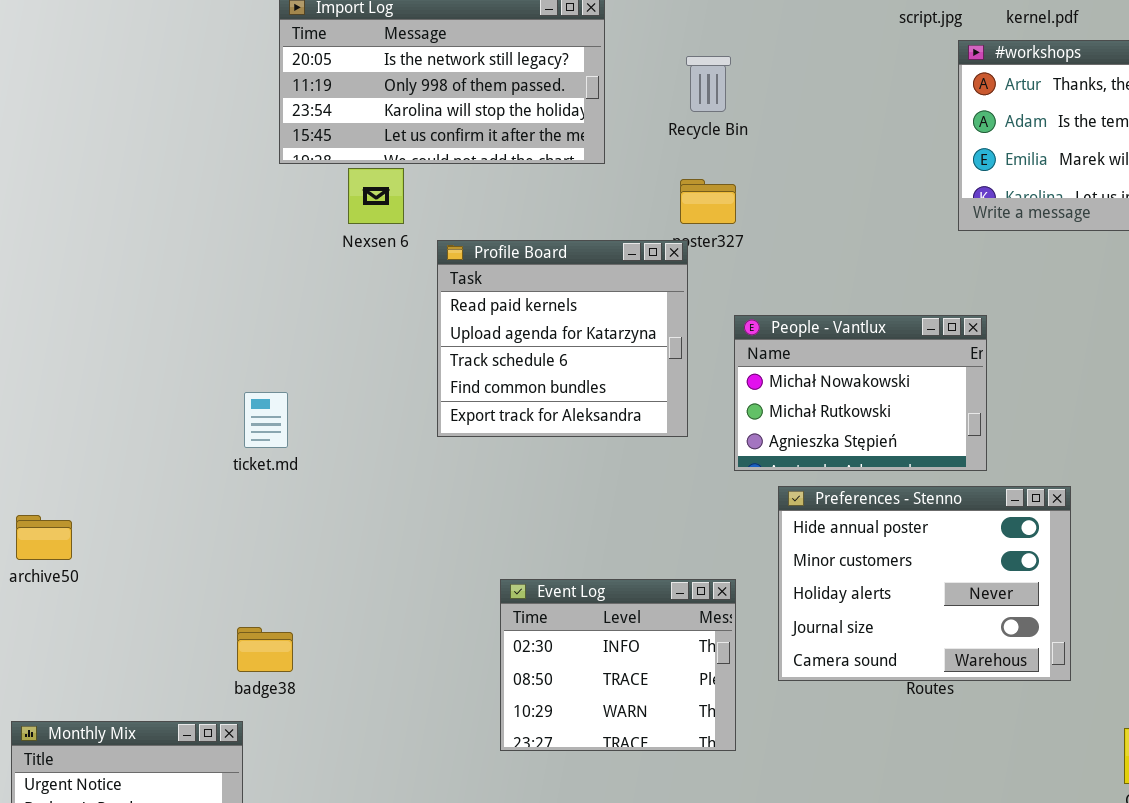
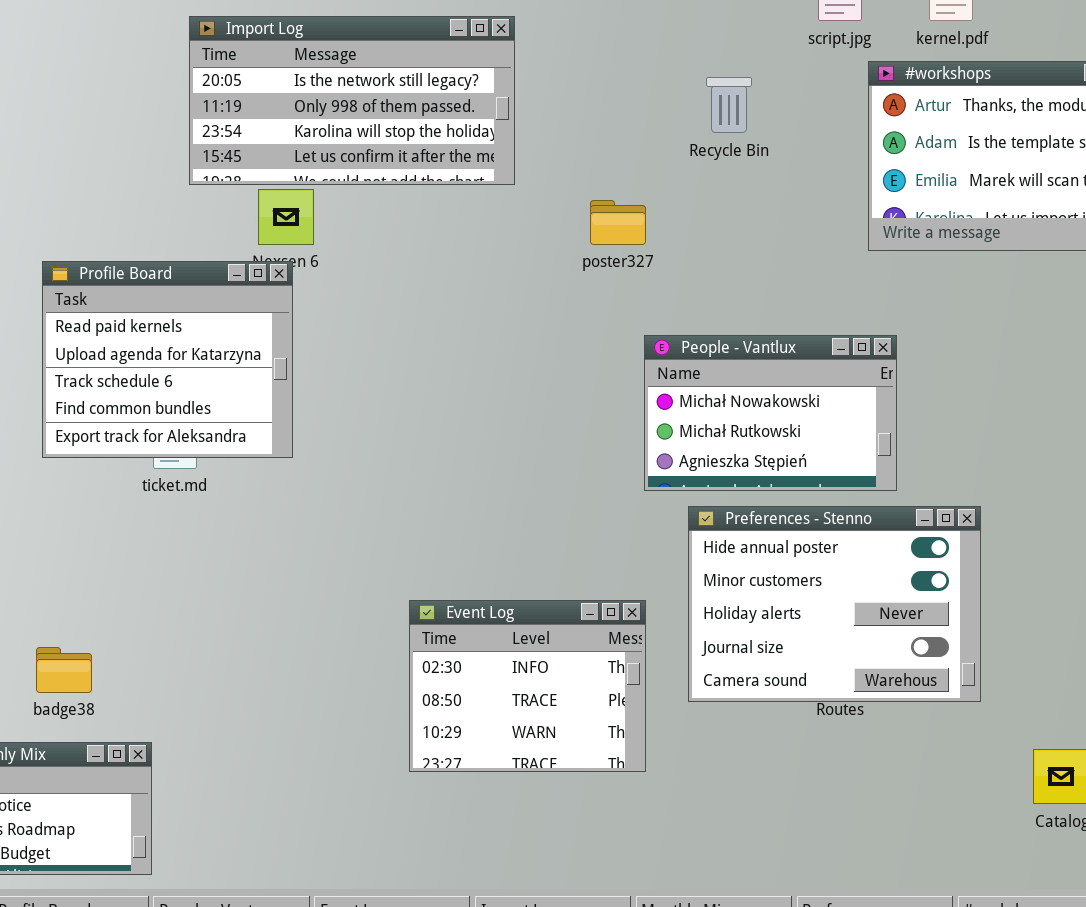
Recycle Bin: [686,56,731,112] -> [706,77,752,133], moved
Profile Board: [437,240,688,437] -> [42,261,293,458], moved
badge38: [237,627,293,672] -> [36,647,92,693], moved

